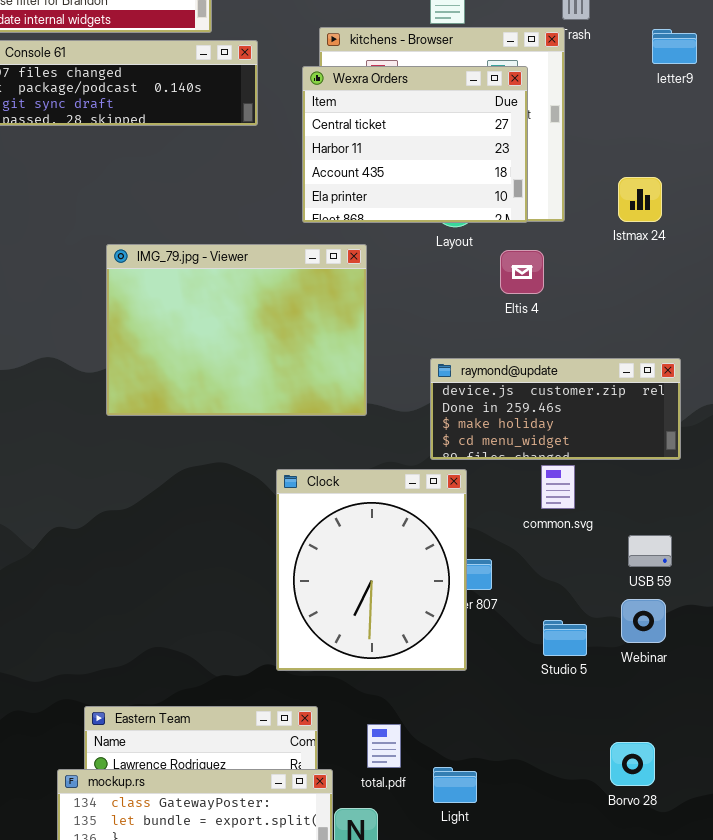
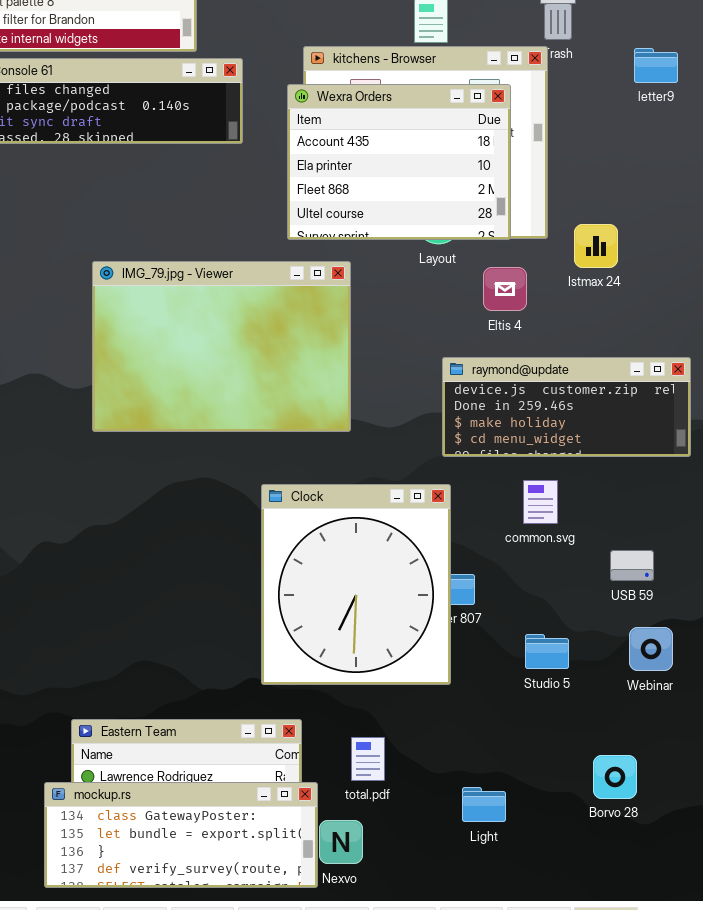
Wexra Orders: [302,66,528,223] -> [287,84,511,240], scrolled down 2 rows
Istmax 24: [618,177,662,222] -> [574,224,618,268], moved
raymond@update: [430,358,681,460] -> [442,357,691,457], moved
Webinar: [621,599,666,643] -> [629,627,673,671], moved
Light: [433,767,477,803] -> [462,787,506,822], moved

